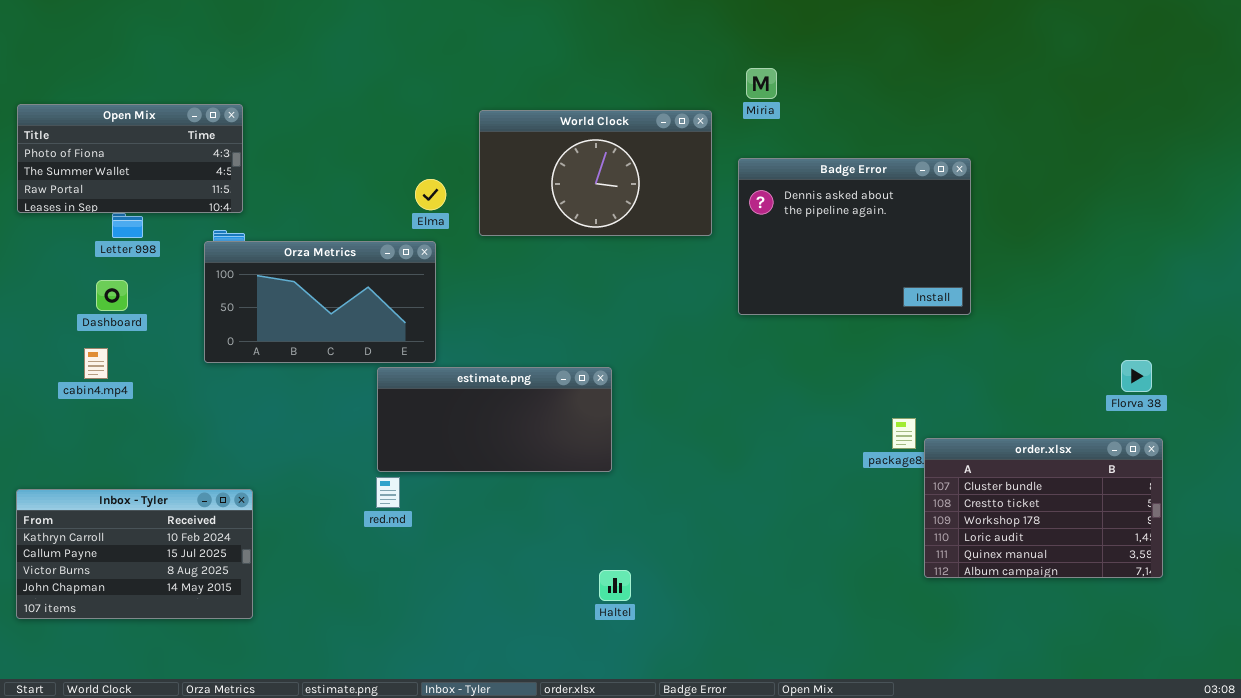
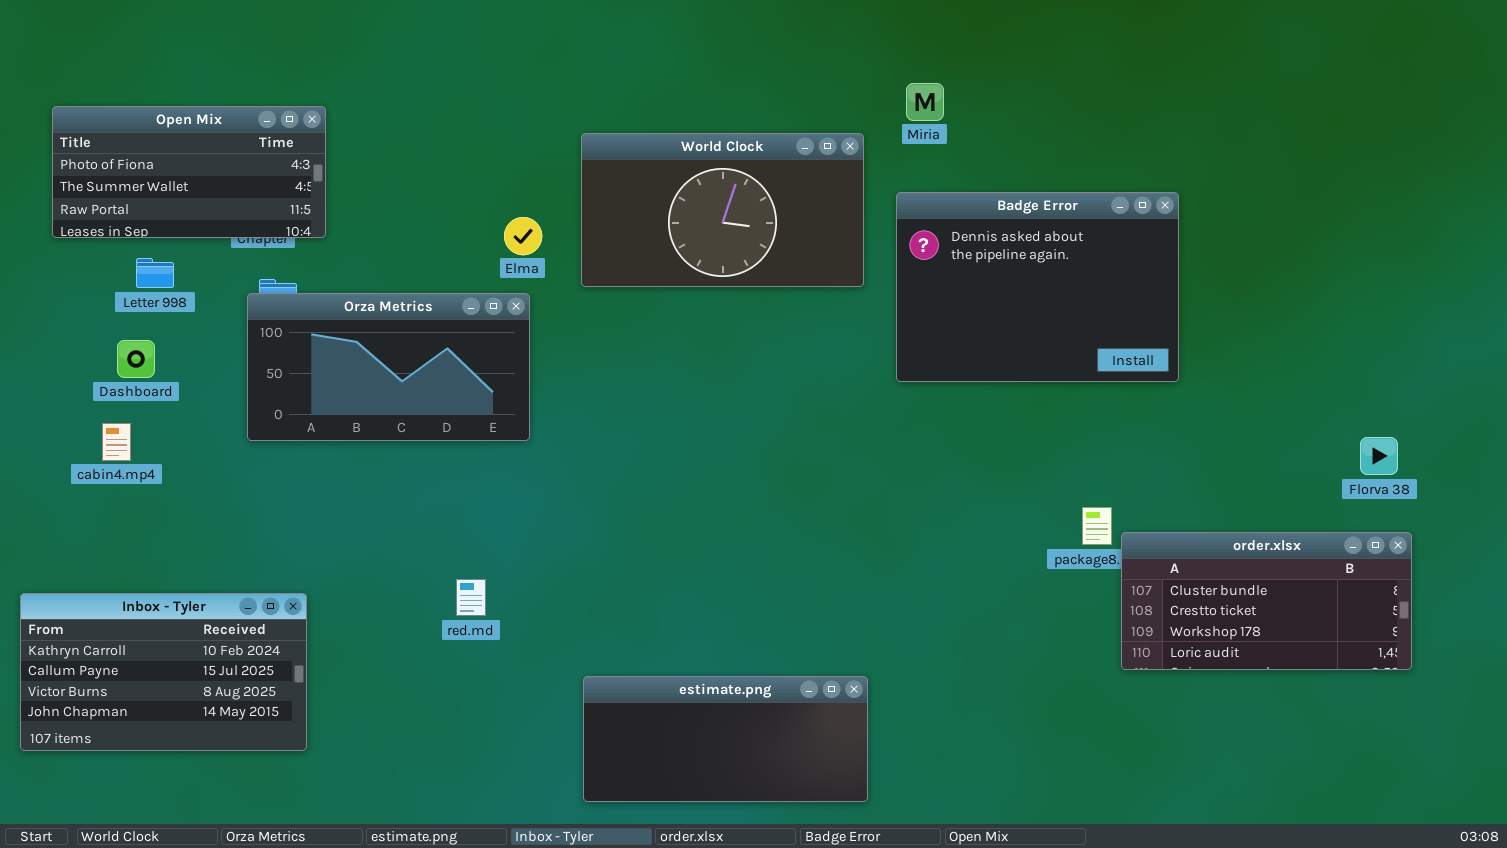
Open Mix: [17,104,243,213] -> [52,106,326,238], moved
estimate.png: [377,367,612,472] -> [583,676,868,802], moved
order.xlsx: [924,438,1163,578] -> [1121,532,1412,670], resized

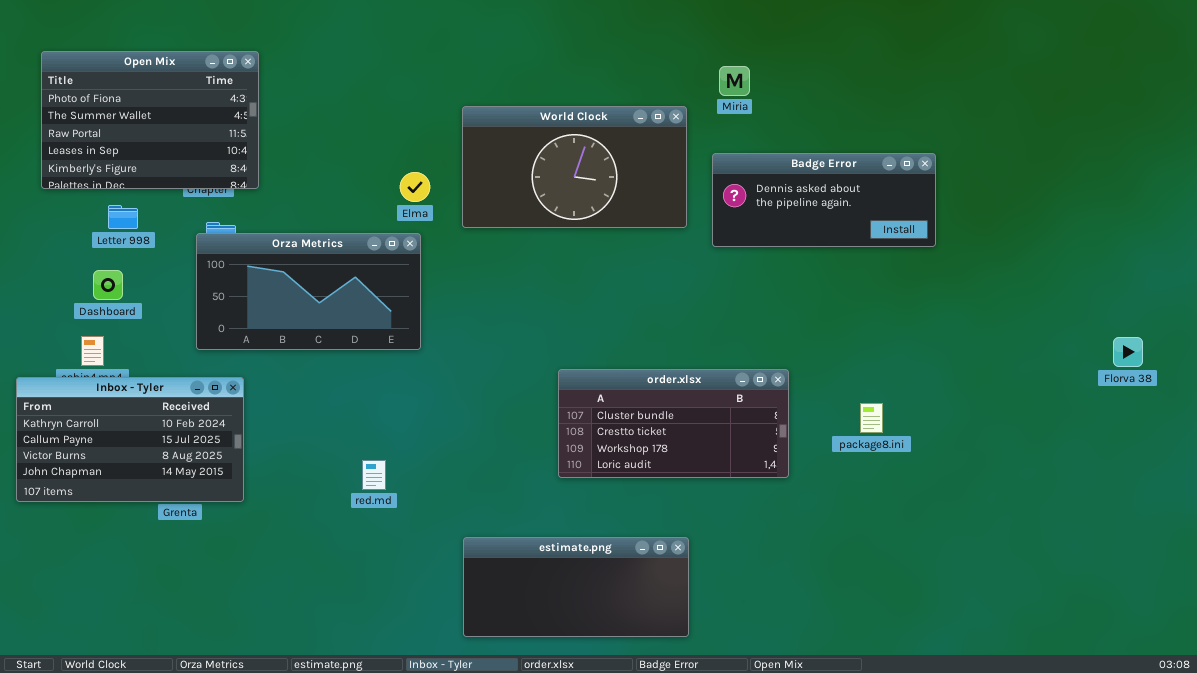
Open Mix: [52,106,326,238] -> [41,51,259,189], resized
Badge Error: [896,192,1179,382] -> [712,153,936,247], resized
Florva 38: [1360,437,1398,475] -> [1113,337,1143,367], moved
order.xlsx: [1121,532,1412,670] -> [558,369,789,478], moved
Inbox - Tyler: [20,593,307,751] -> [16,377,244,502], moved

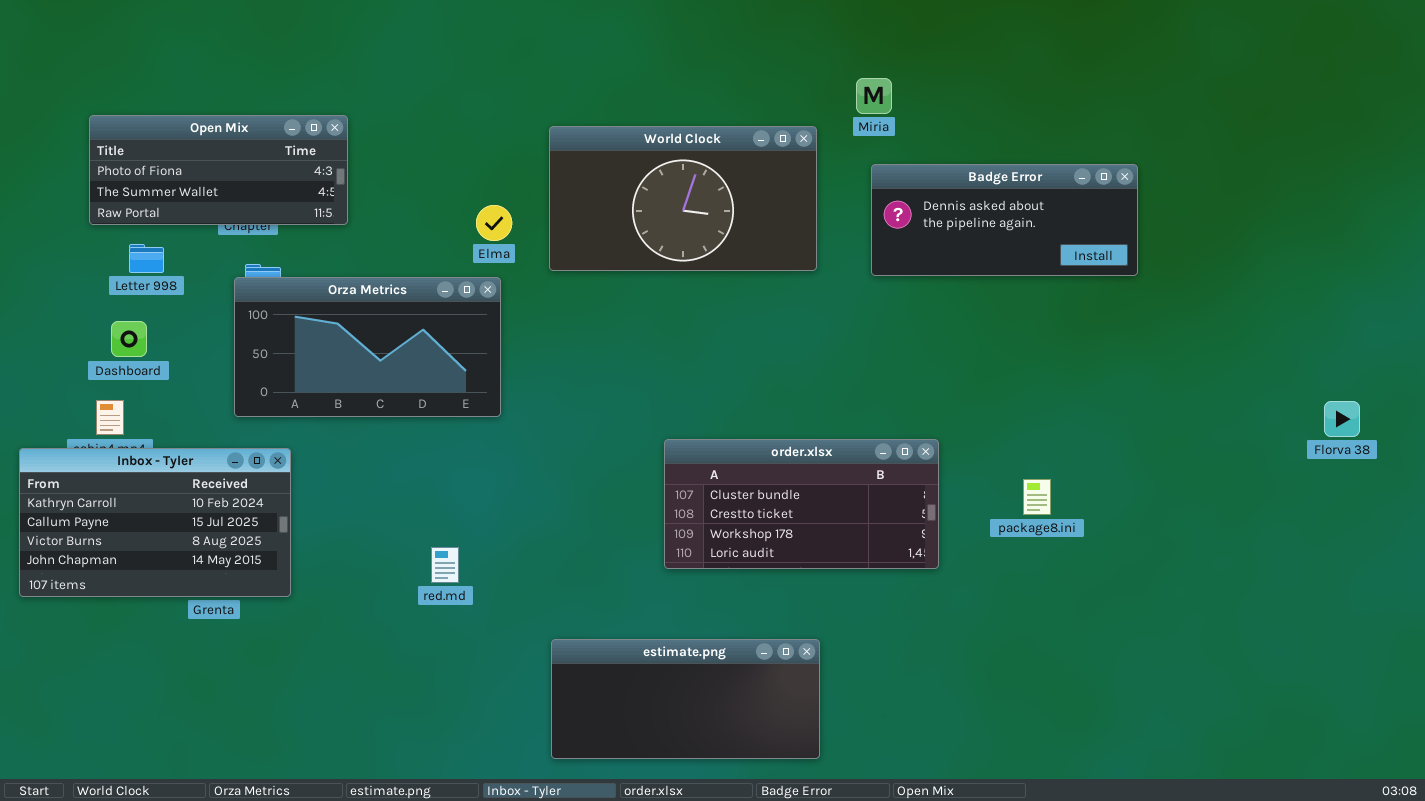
Open Mix: [41,51,259,189] -> [89,115,348,225], moved, resized
Badge Error: [712,153,936,247] -> [871,164,1138,276], moved

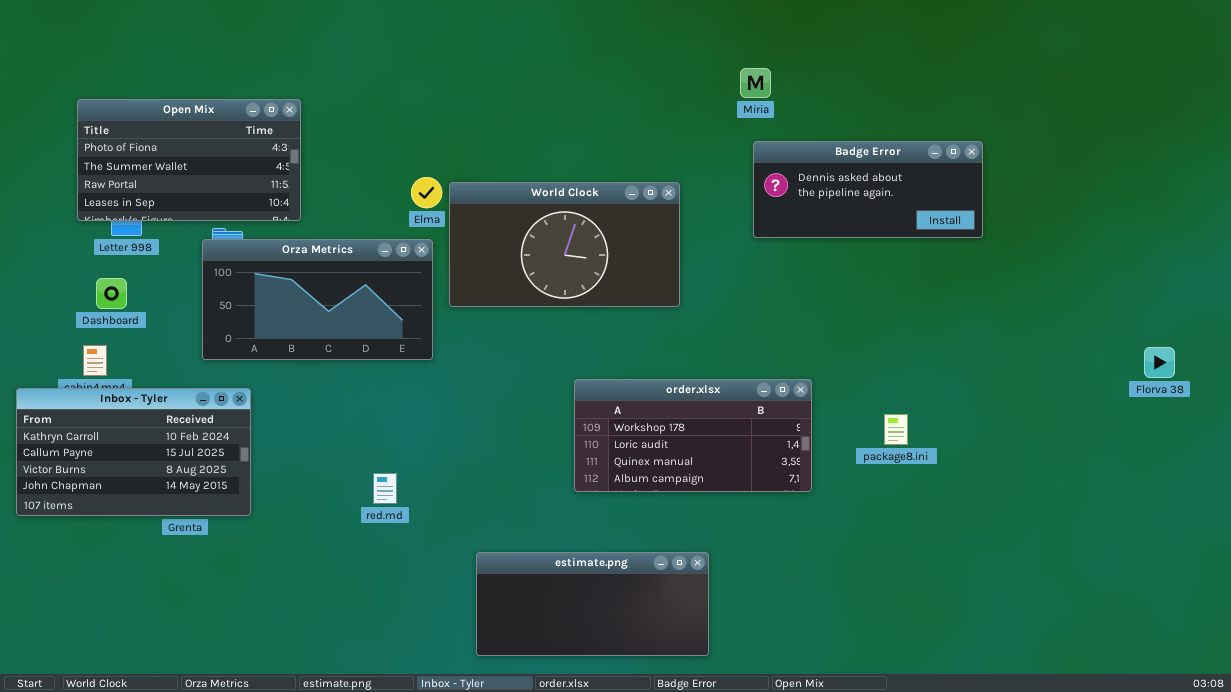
Open Mix: [89,115,348,225] -> [77,99,301,221], resized
World Clock: [549,126,817,271] -> [449,182,680,307], moved
order.xlsx: [664,439,939,569] -> [574,379,812,492], scrolled down 2 rows

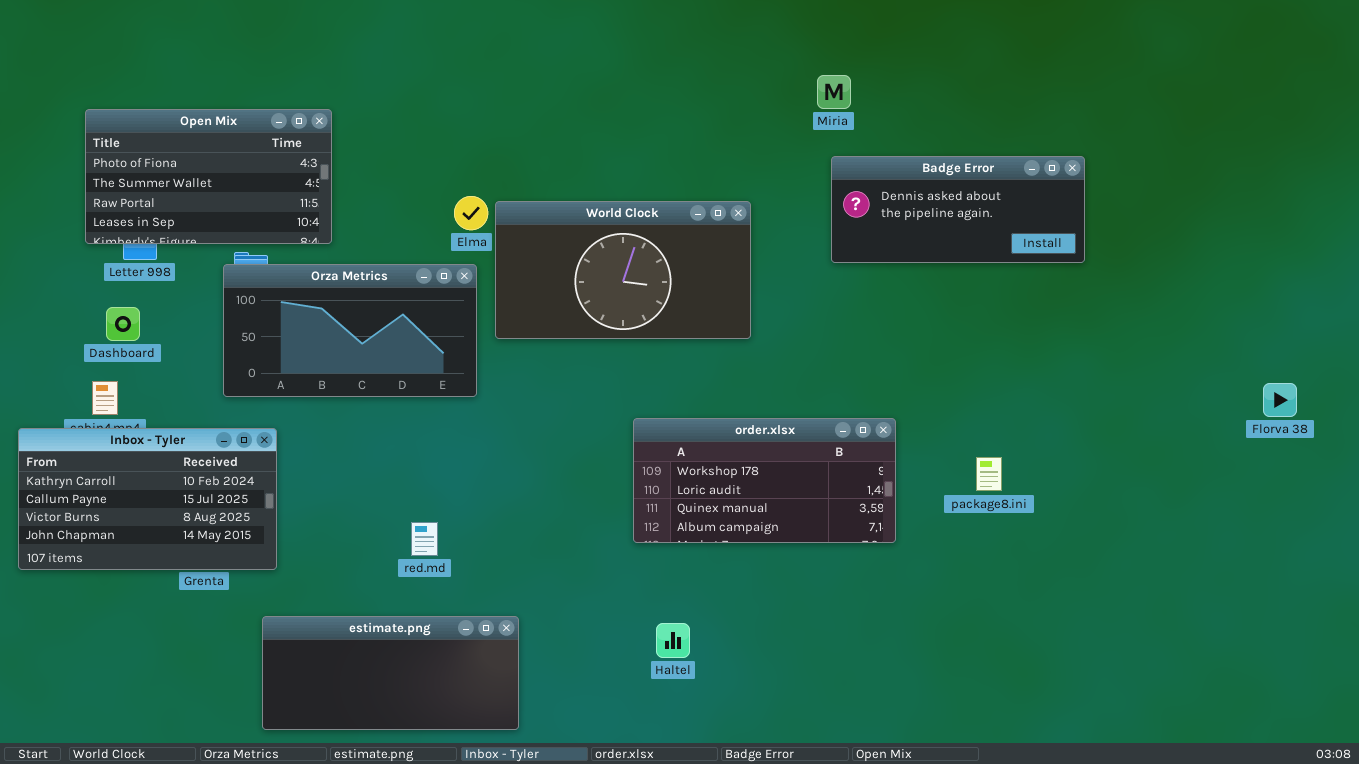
estimate.png: [476,552,709,656] -> [262,616,519,730], moved

